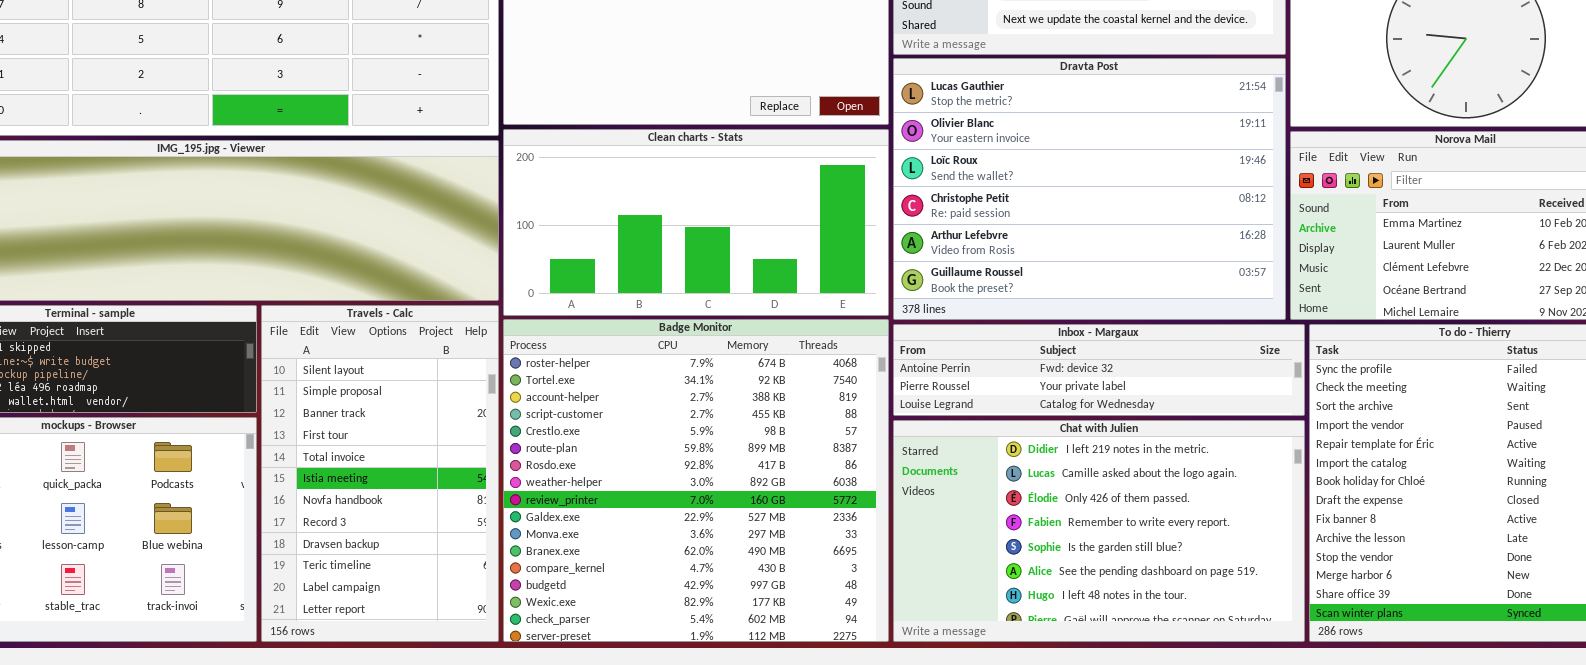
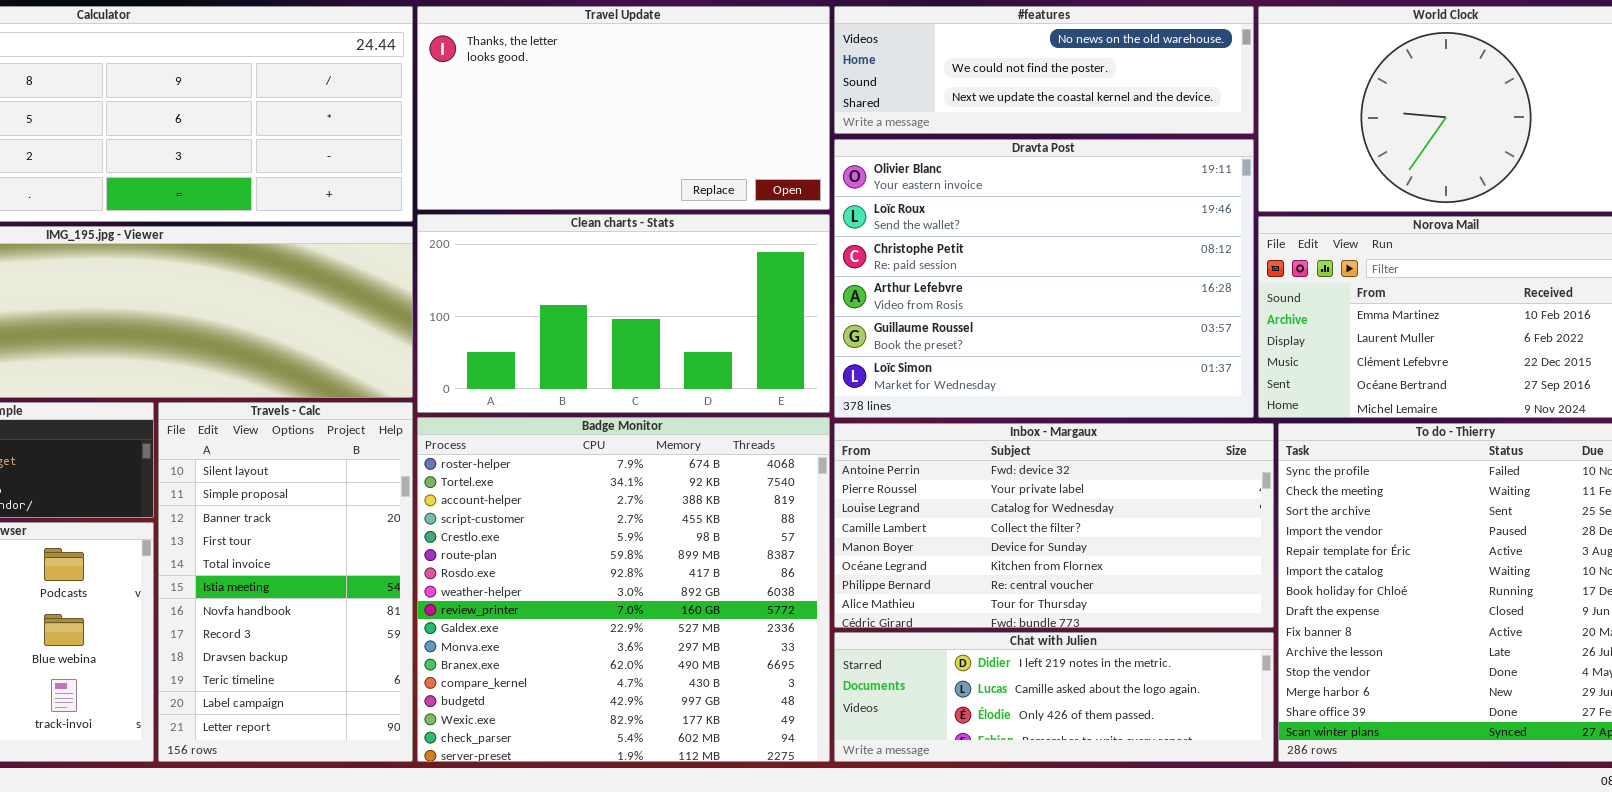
Dravta Post: [893,58,1286,320] -> [834,139,1254,418], scrolled down 1 row
Inbox - Margaux: [893,324,1305,416] -> [834,423,1274,628], resized
Chat with Julien: [893,420,1305,642] -> [834,632,1274,762], resized

